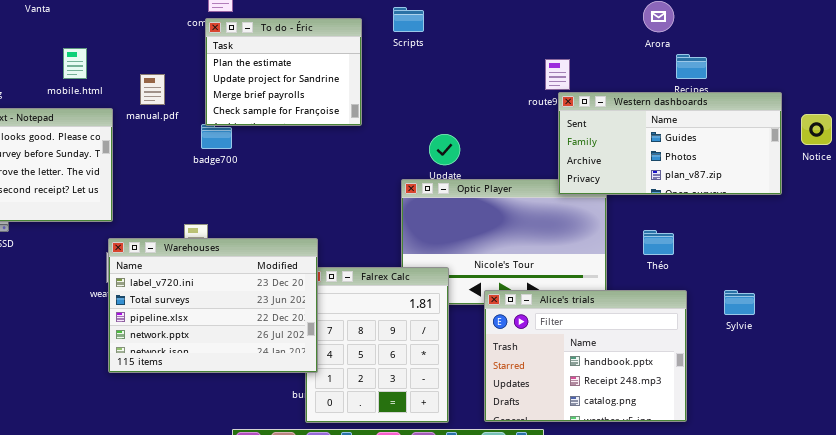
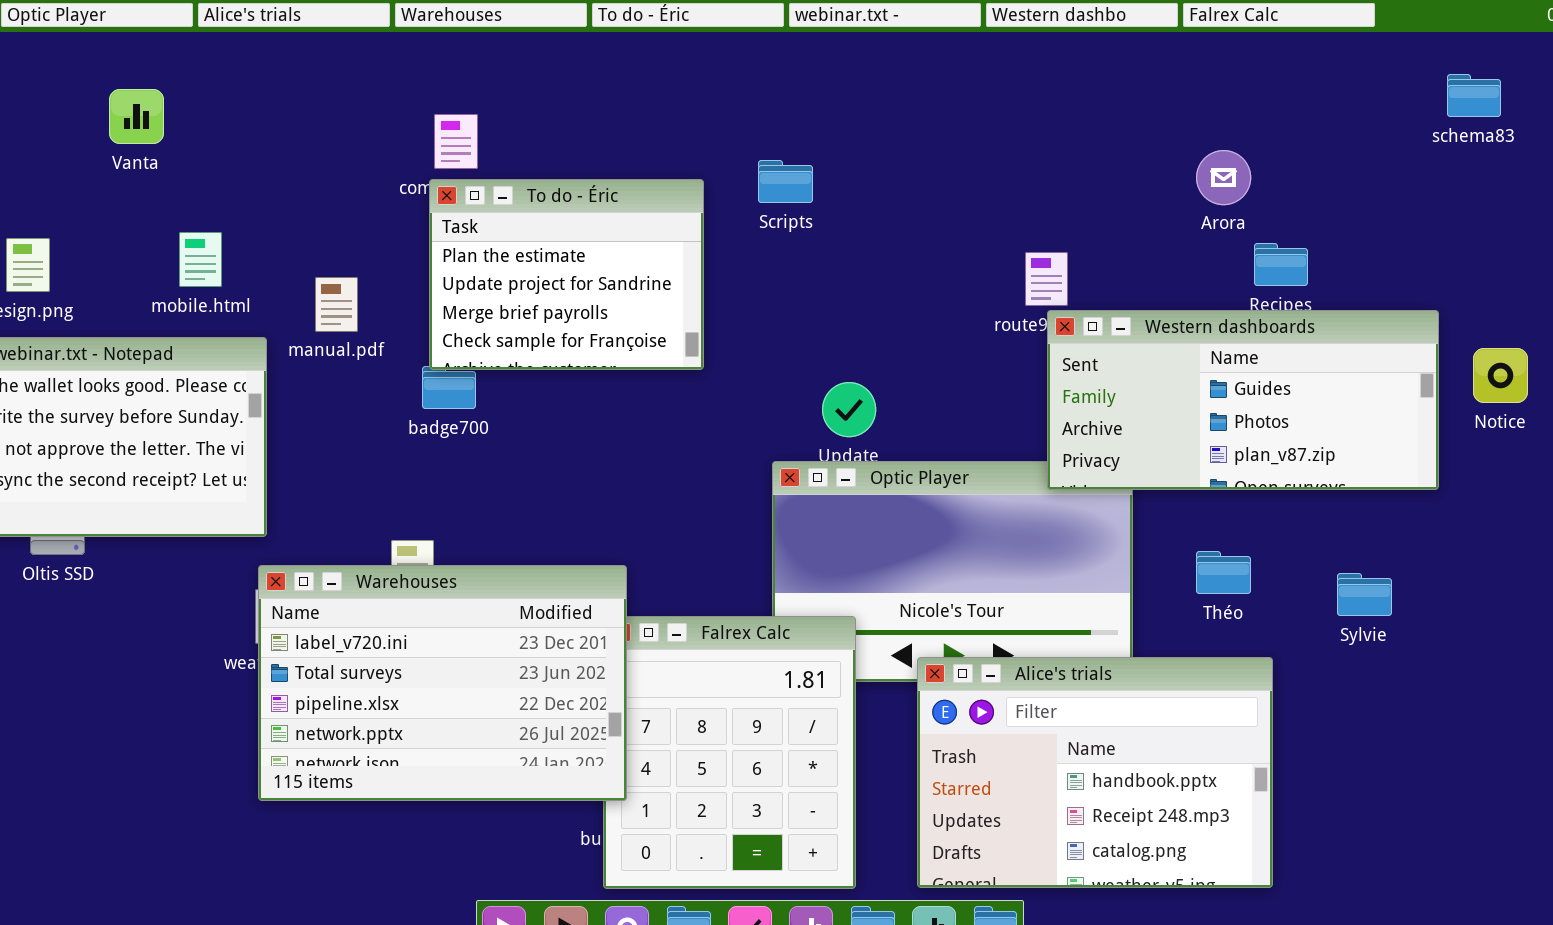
Sylvie: [724,290,755,315] -> [1337,573,1392,616], moved

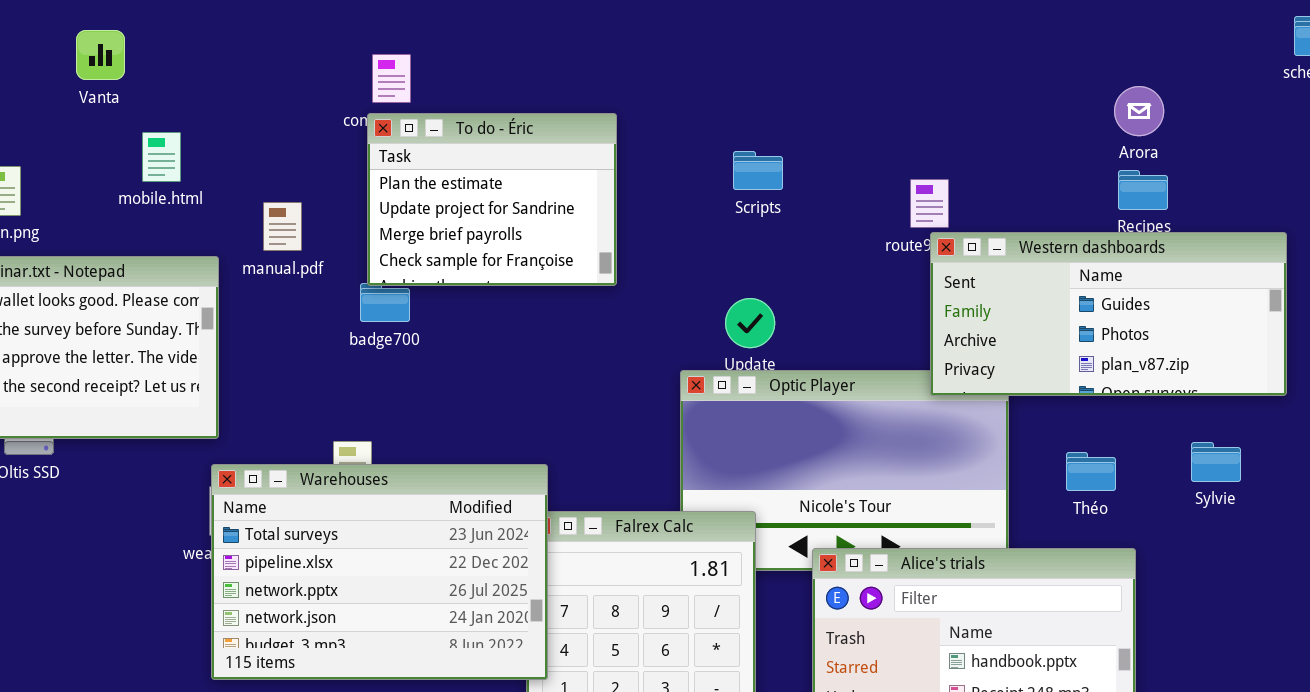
Arora: [1196,150,1251,205] -> [1114,86,1164,136], moved
Scripts: [758,160,813,203] -> [733,151,783,190], moved
mobile.html: [179,232,222,287] -> [142,132,181,182], moved
Warehouses: [258,565,627,801] -> [211,464,548,680], scrolled down 1 row
Sylvie: [1337,573,1392,616] -> [1191,442,1241,482], moved

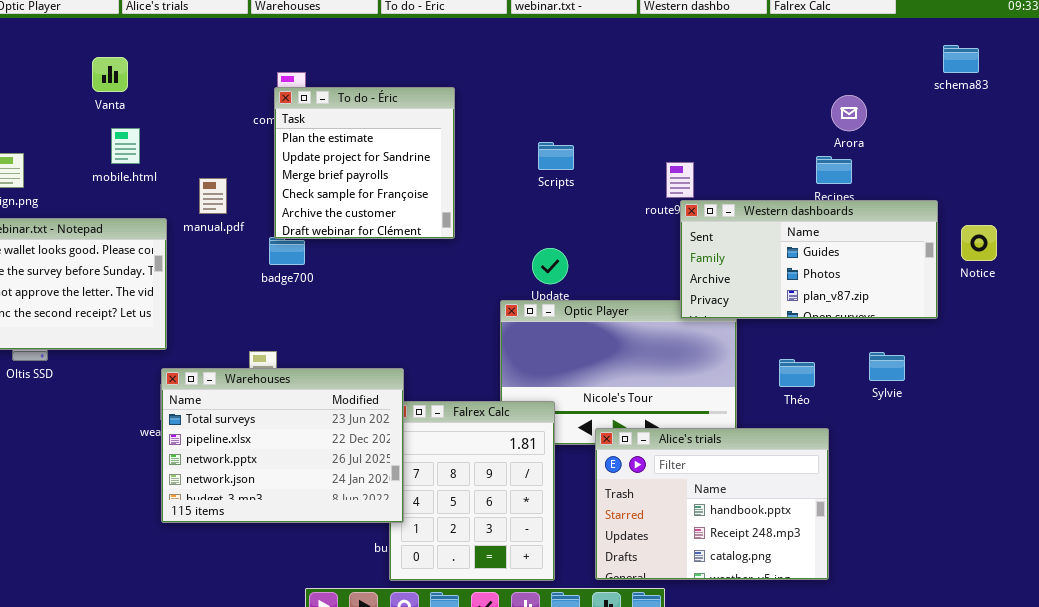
Vanta: [76,30,125,80] -> [92,57,128,92], moved
Arora: [1114,86,1164,136] -> [831,95,867,131], moved
To do - Éric: [367,113,617,286] -> [274,87,455,239], resized

